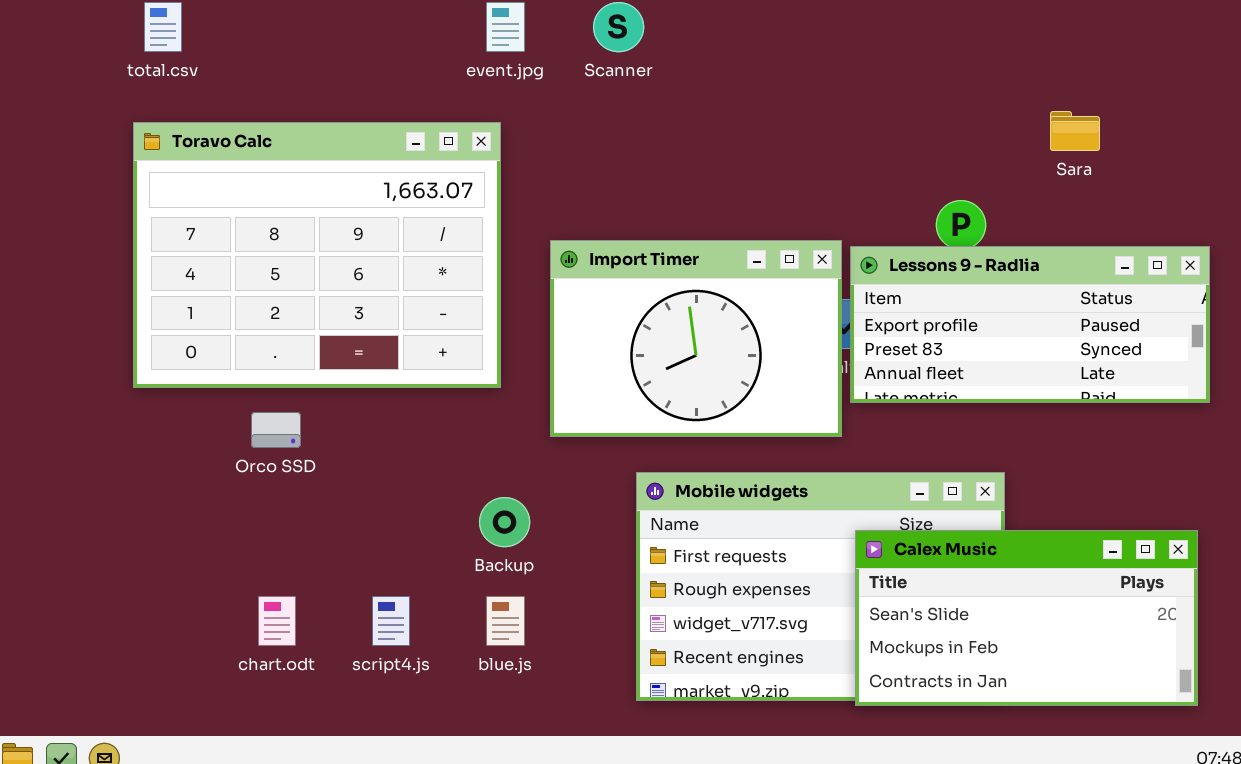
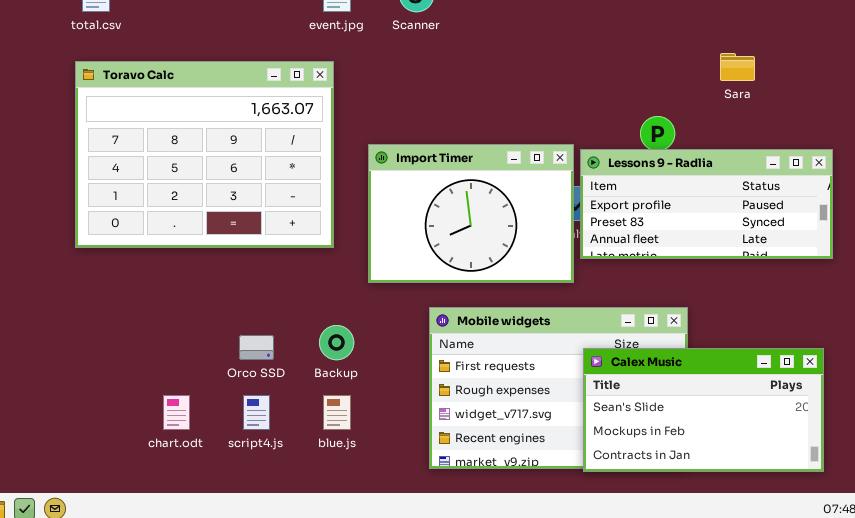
Orco SSD: [251,412,301,448] -> [239,335,274,360], moved

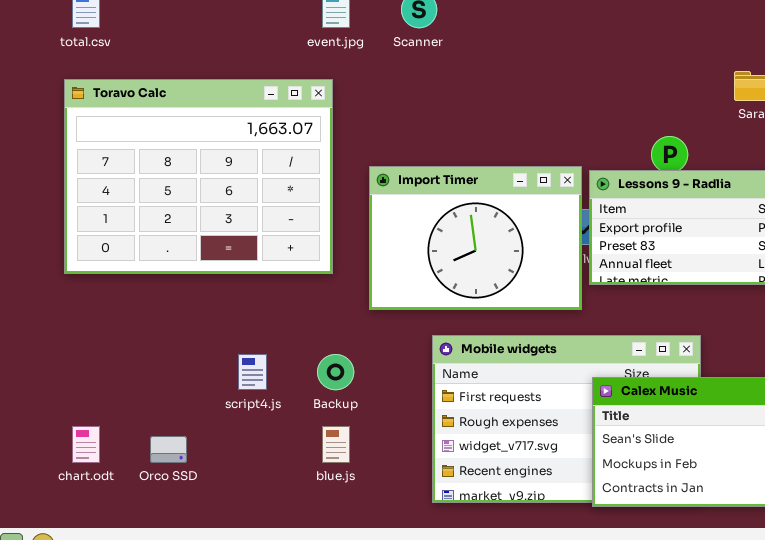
Orco SSD: [239,335,274,360] -> [150,436,187,463], moved
chart.odt: [163,395,190,430] -> [72,426,100,463], moved
script4.js: [243,395,270,430] -> [238,354,267,390], moved

